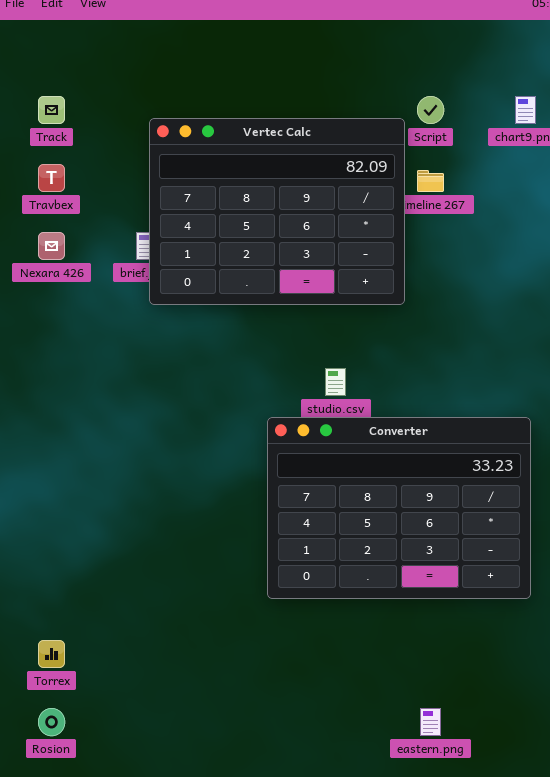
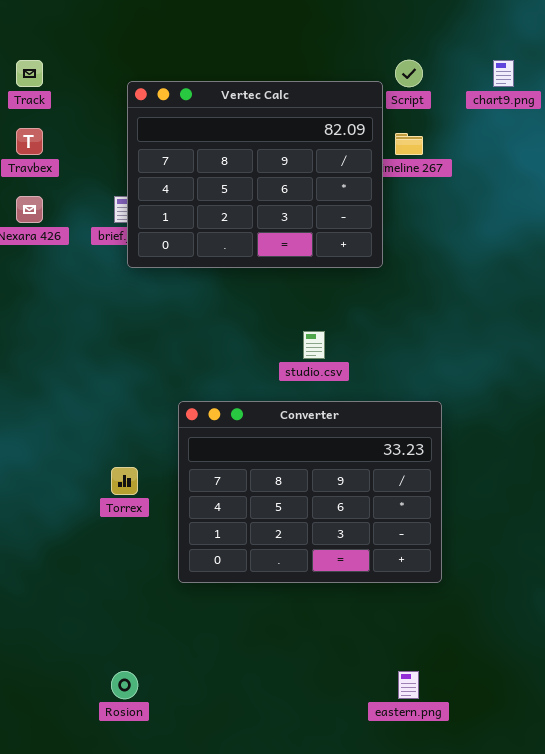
Converter: [267,417,531,599] -> [178,401,442,583], moved
Torrex: [38,640,65,668] -> [111,467,138,495], moved
Rosion: [38,708,65,736] -> [111,671,138,699], moved

